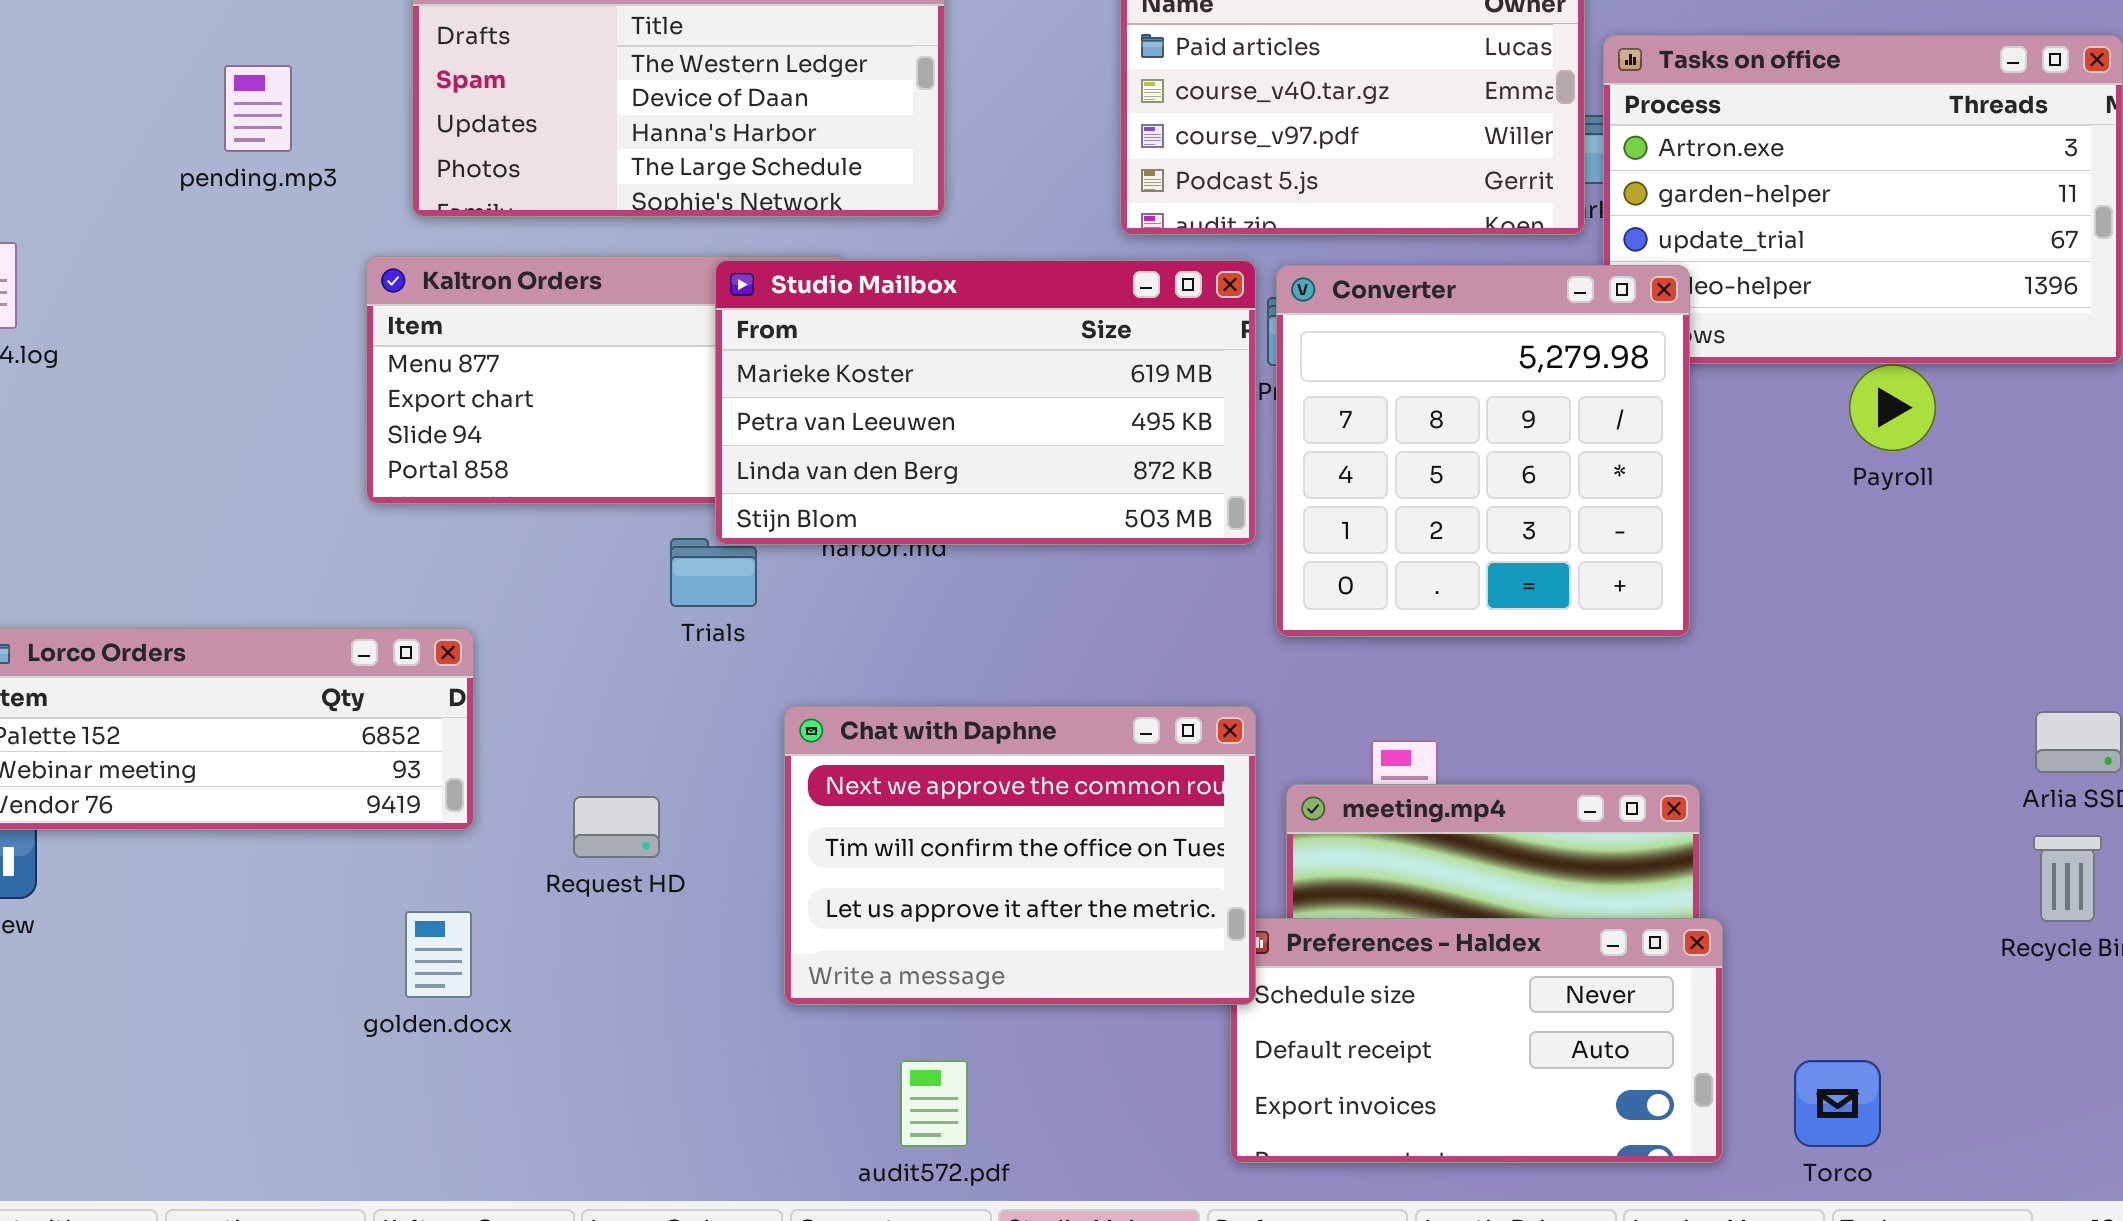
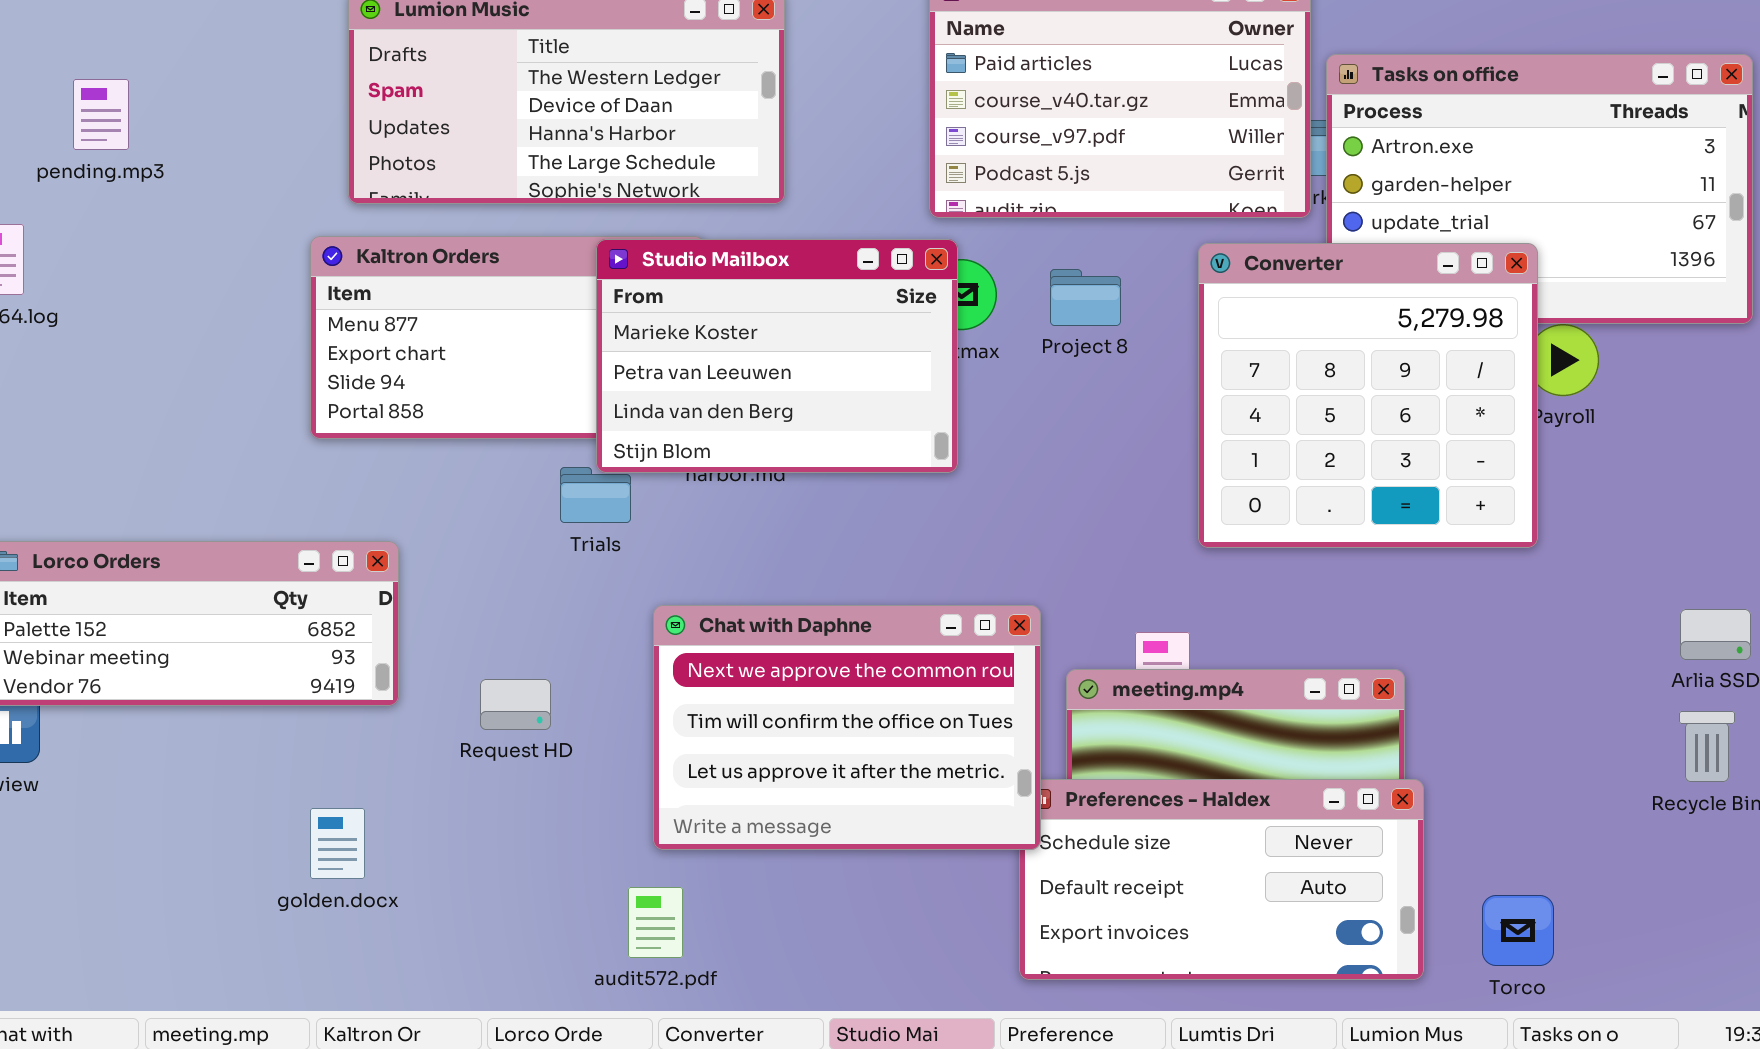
pending.mp3: [224,65,292,152] -> [73,79,129,150], moved
Studio Mailbox: [715,260,1256,545] -> [596,239,958,473], resized
Converter: [1276,265,1690,637] -> [1198,243,1538,548], moved
golden.docx: [405,911,472,998] -> [310,808,365,879], moved
audit572.pdf: [900,1060,968,1147] -> [628,887,683,958], moved

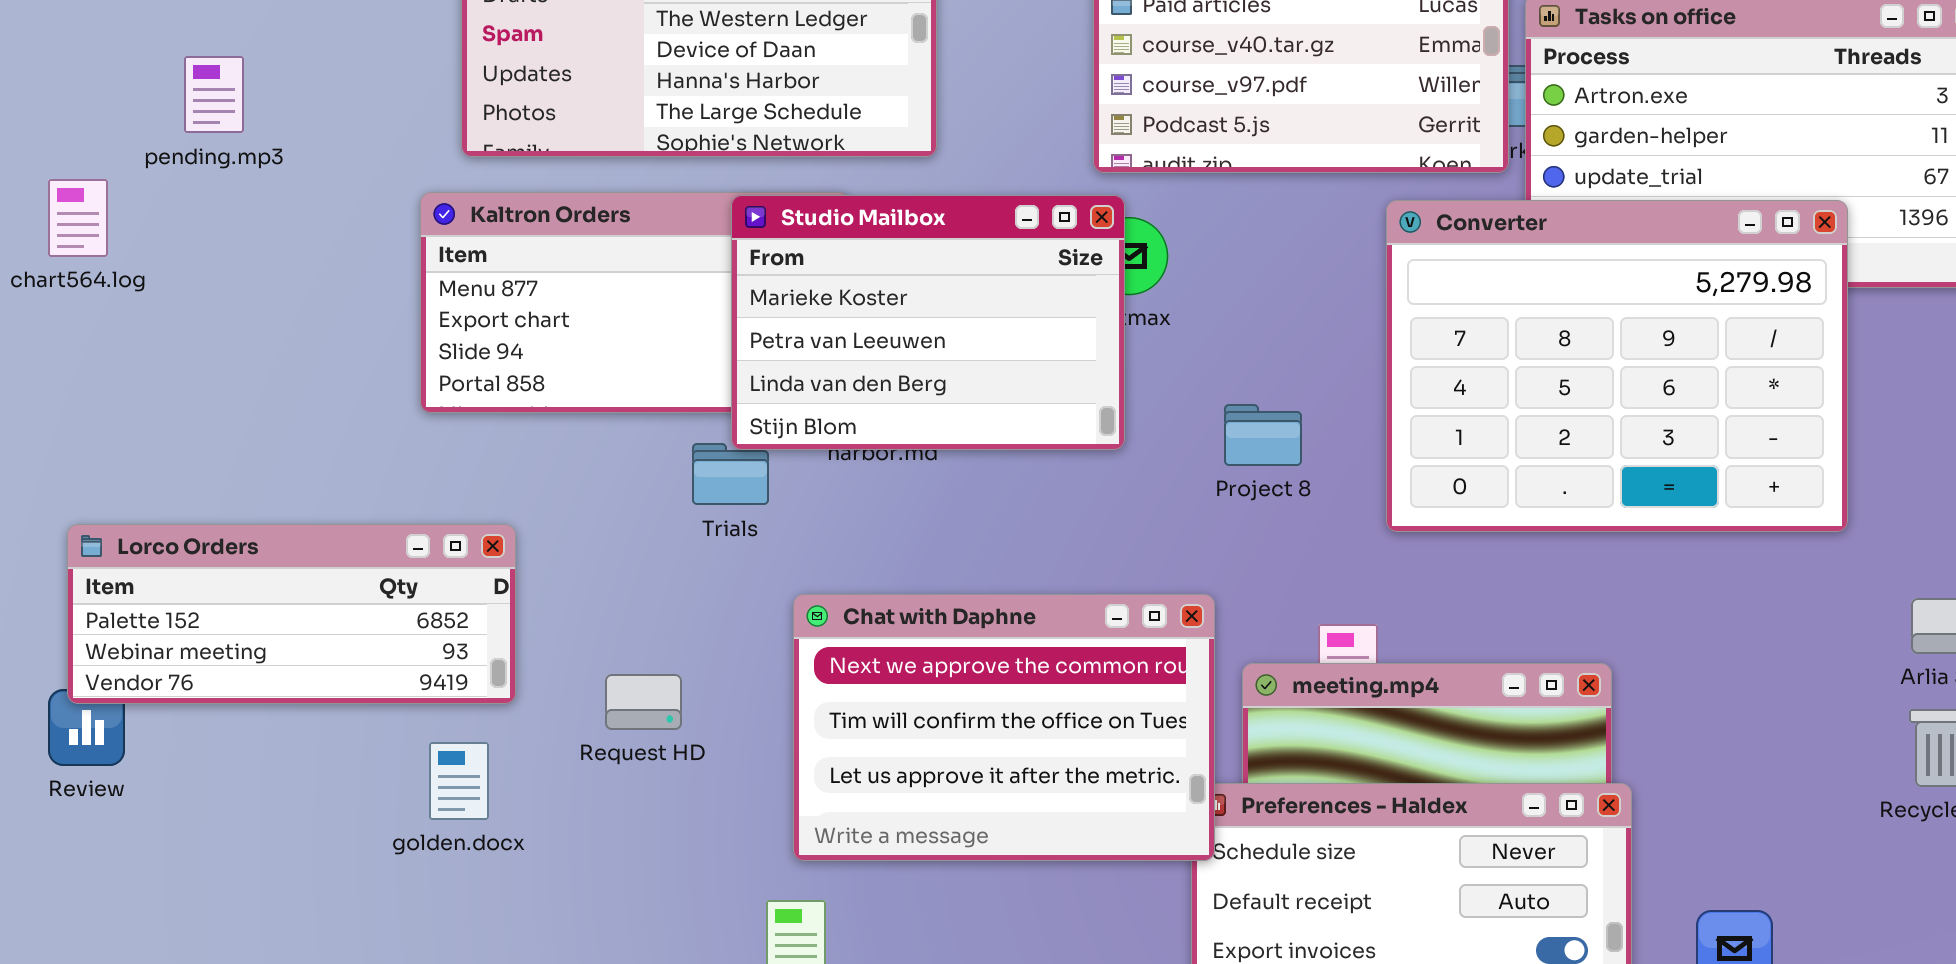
pending.mp3: [73,79,129,150] -> [184,56,244,133], moved
Converter: [1198,243,1538,548] -> [1386,200,1848,532], resized
Project 8: [1050,269,1121,326] -> [1224,404,1302,466], moved
golden.docx: [310,808,365,879] -> [429,742,489,820], moved

